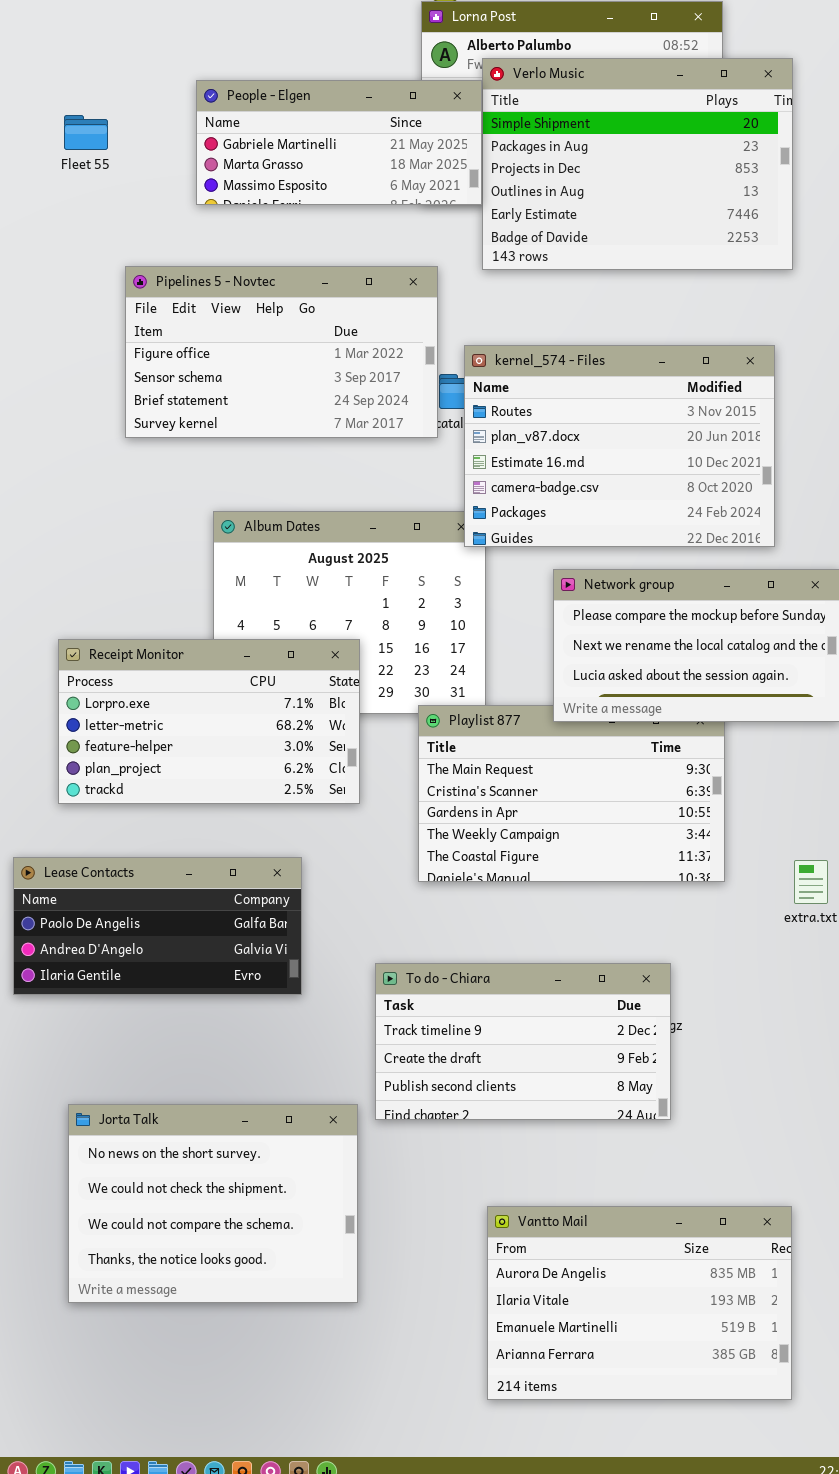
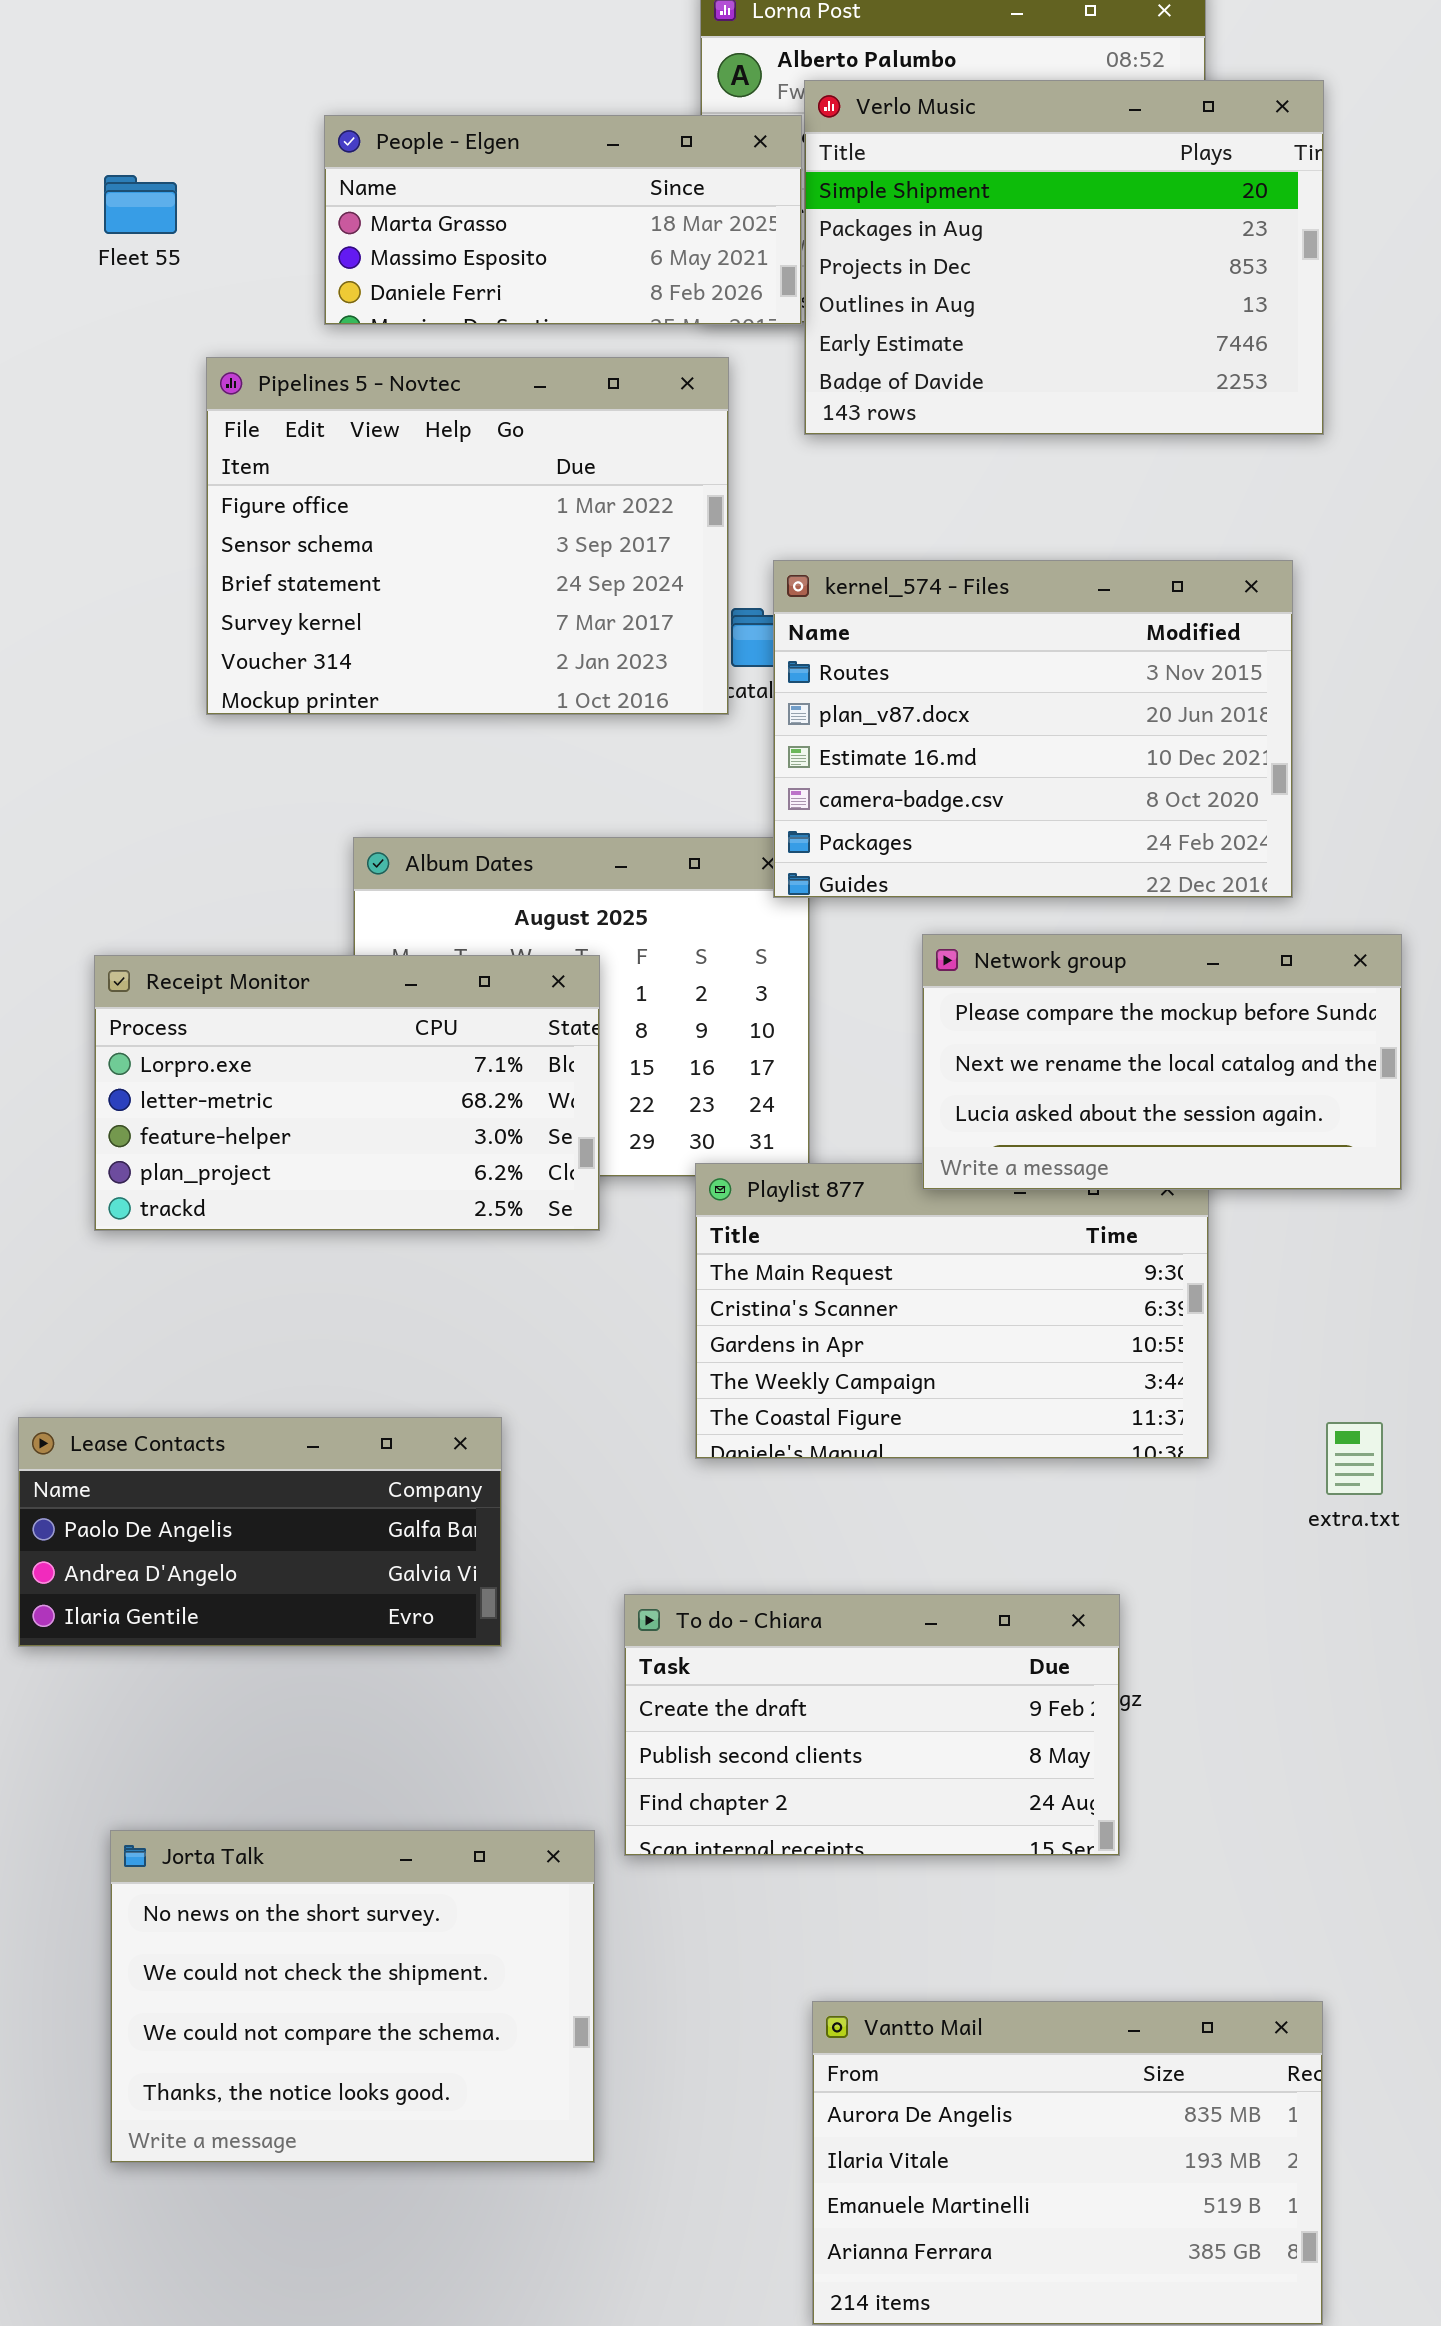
People - Elgen: [196,80,482,205] -> [324,115,802,325], scrolled down 1 row
Pipelines 5 - Novtec: [125,266,438,438] -> [206,357,729,715], resized
Receipt Monitor: [58,639,360,804] -> [94,955,600,1231], moved
To do - Chiara: [375,963,671,1120] -> [624,1594,1120,1856], scrolled down 1 row

